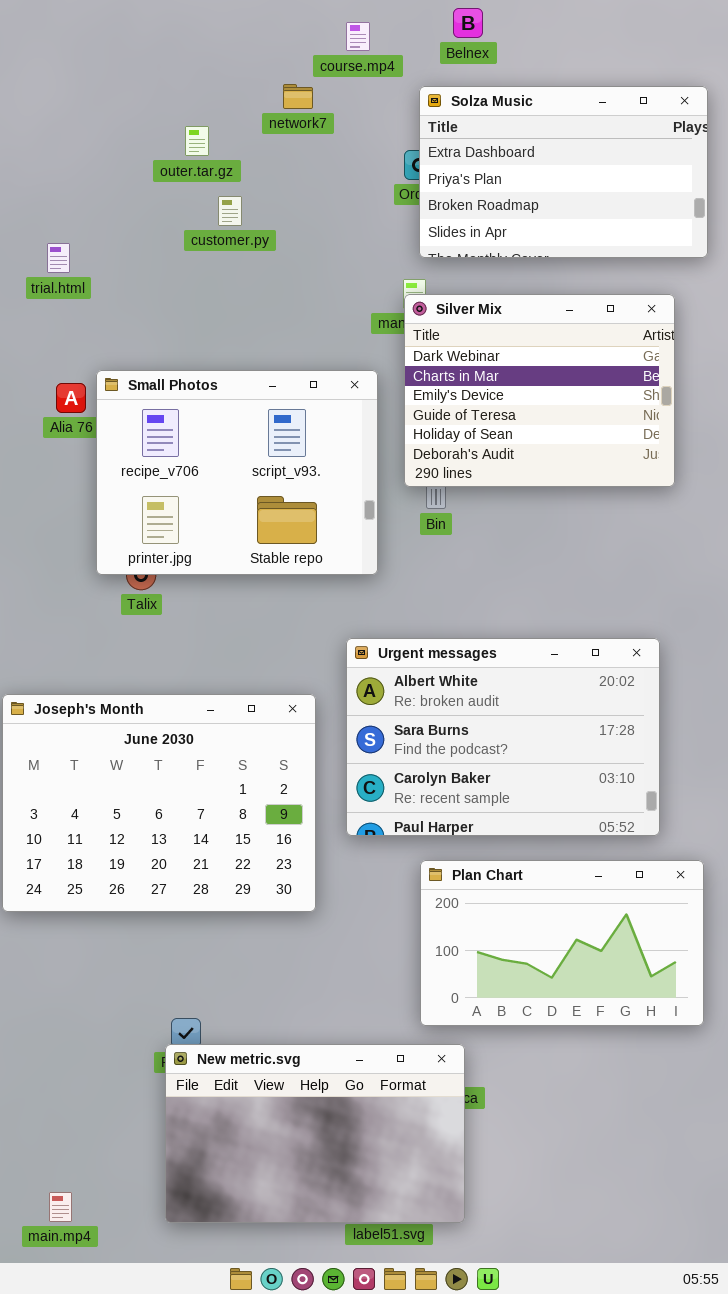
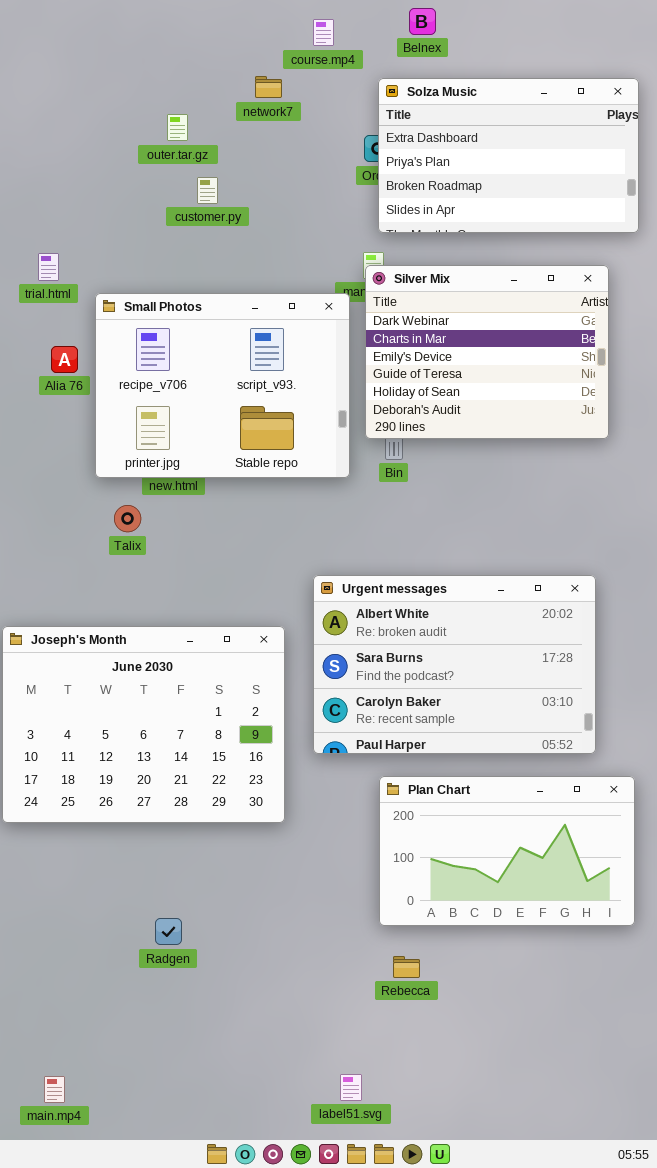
trial.html: [47,243,70,273] -> [38,253,59,281], moved
Small Photos: [96,370,378,575] -> [95,293,350,478], moved
New metric.svg: [165,1044,465,1223] -> none, closed

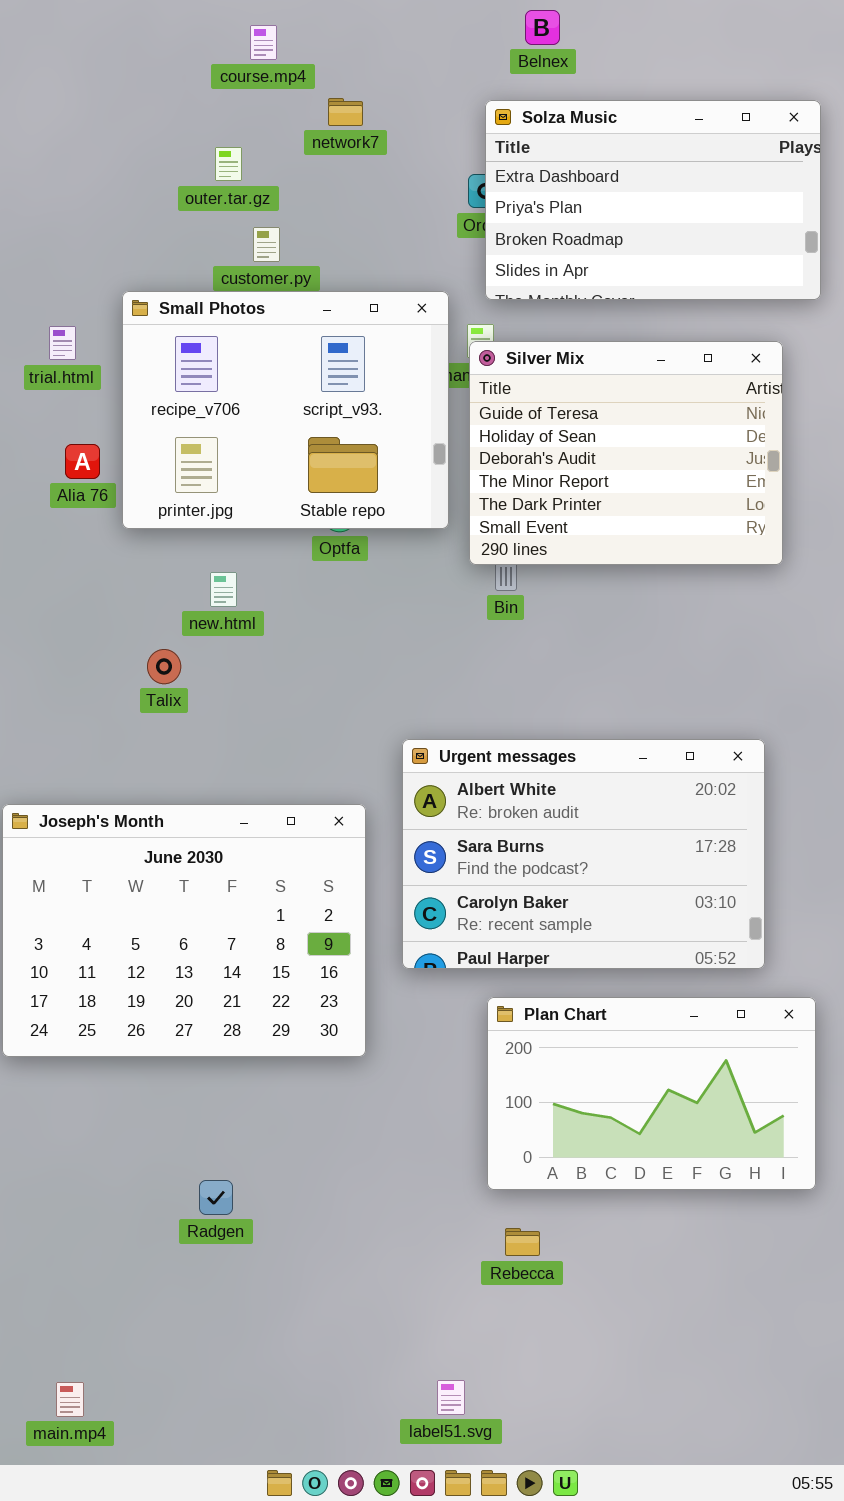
course.mp4: [313,19,334,46] -> [250,25,277,60], moved
Silver Mix: [365,265,609,439] -> [469,341,783,565], scrolled down 3 rows
Small Photos: [95,293,350,478] -> [122,291,449,529], moved

